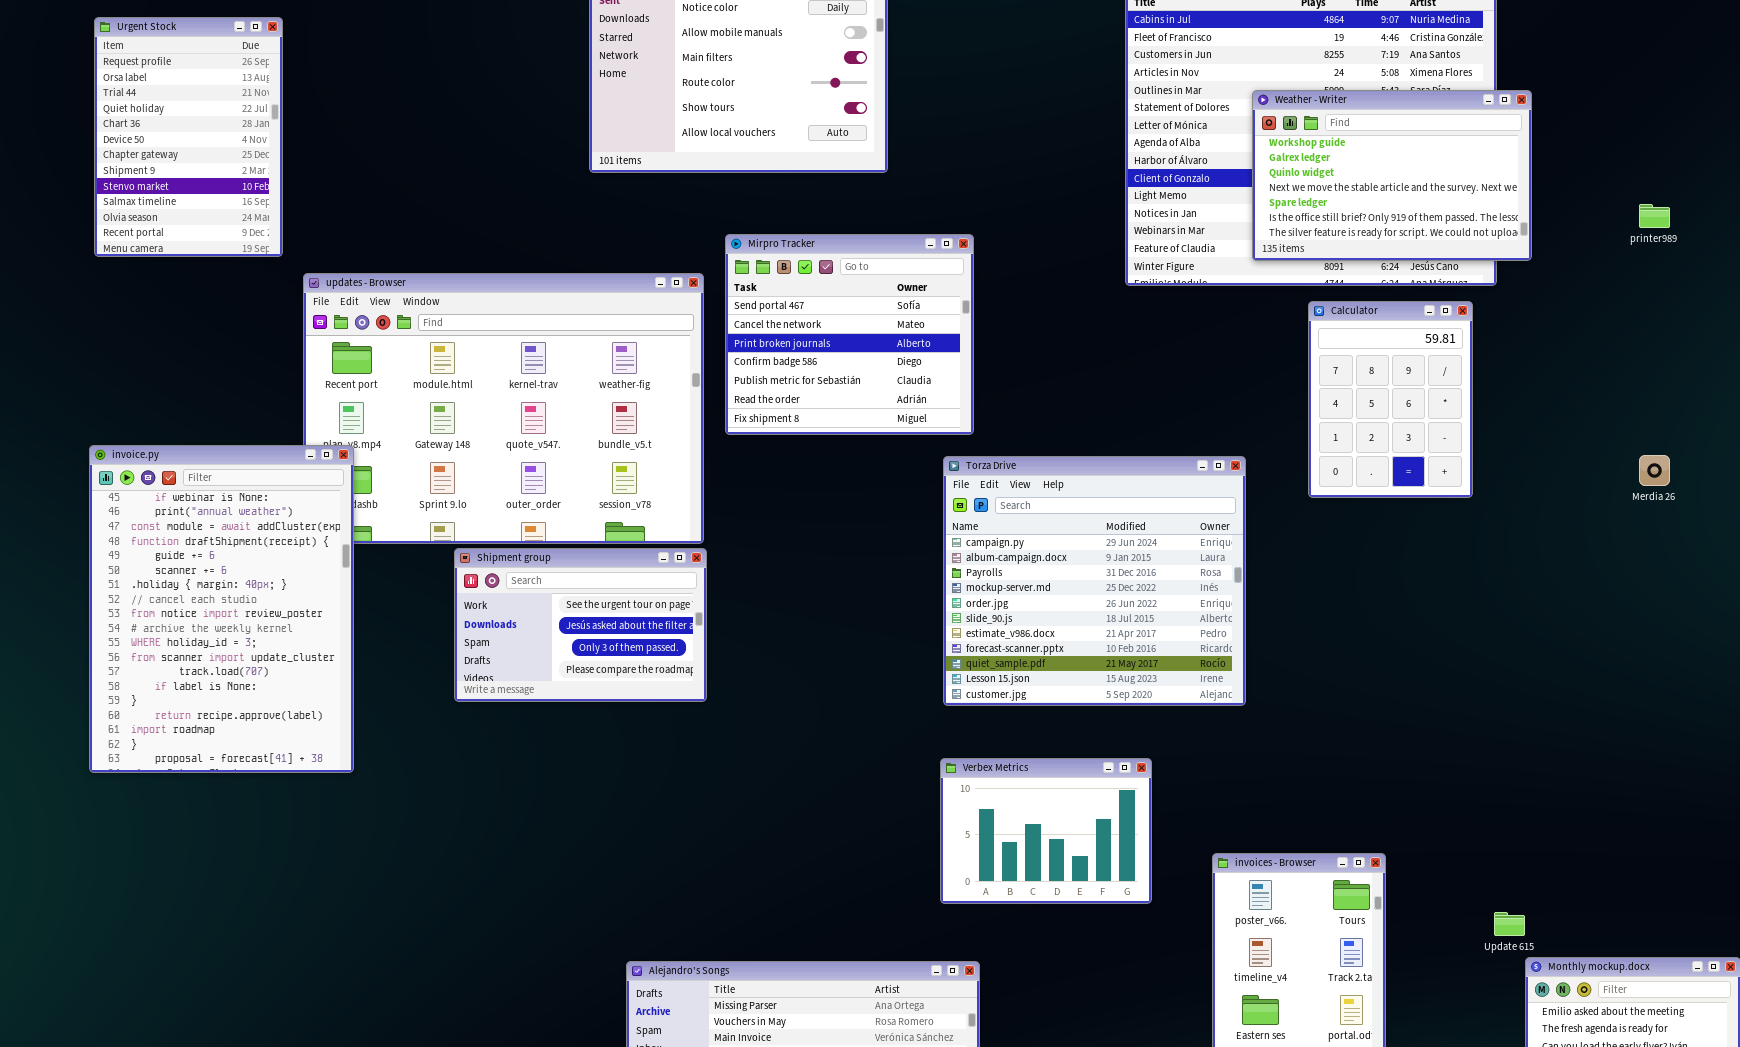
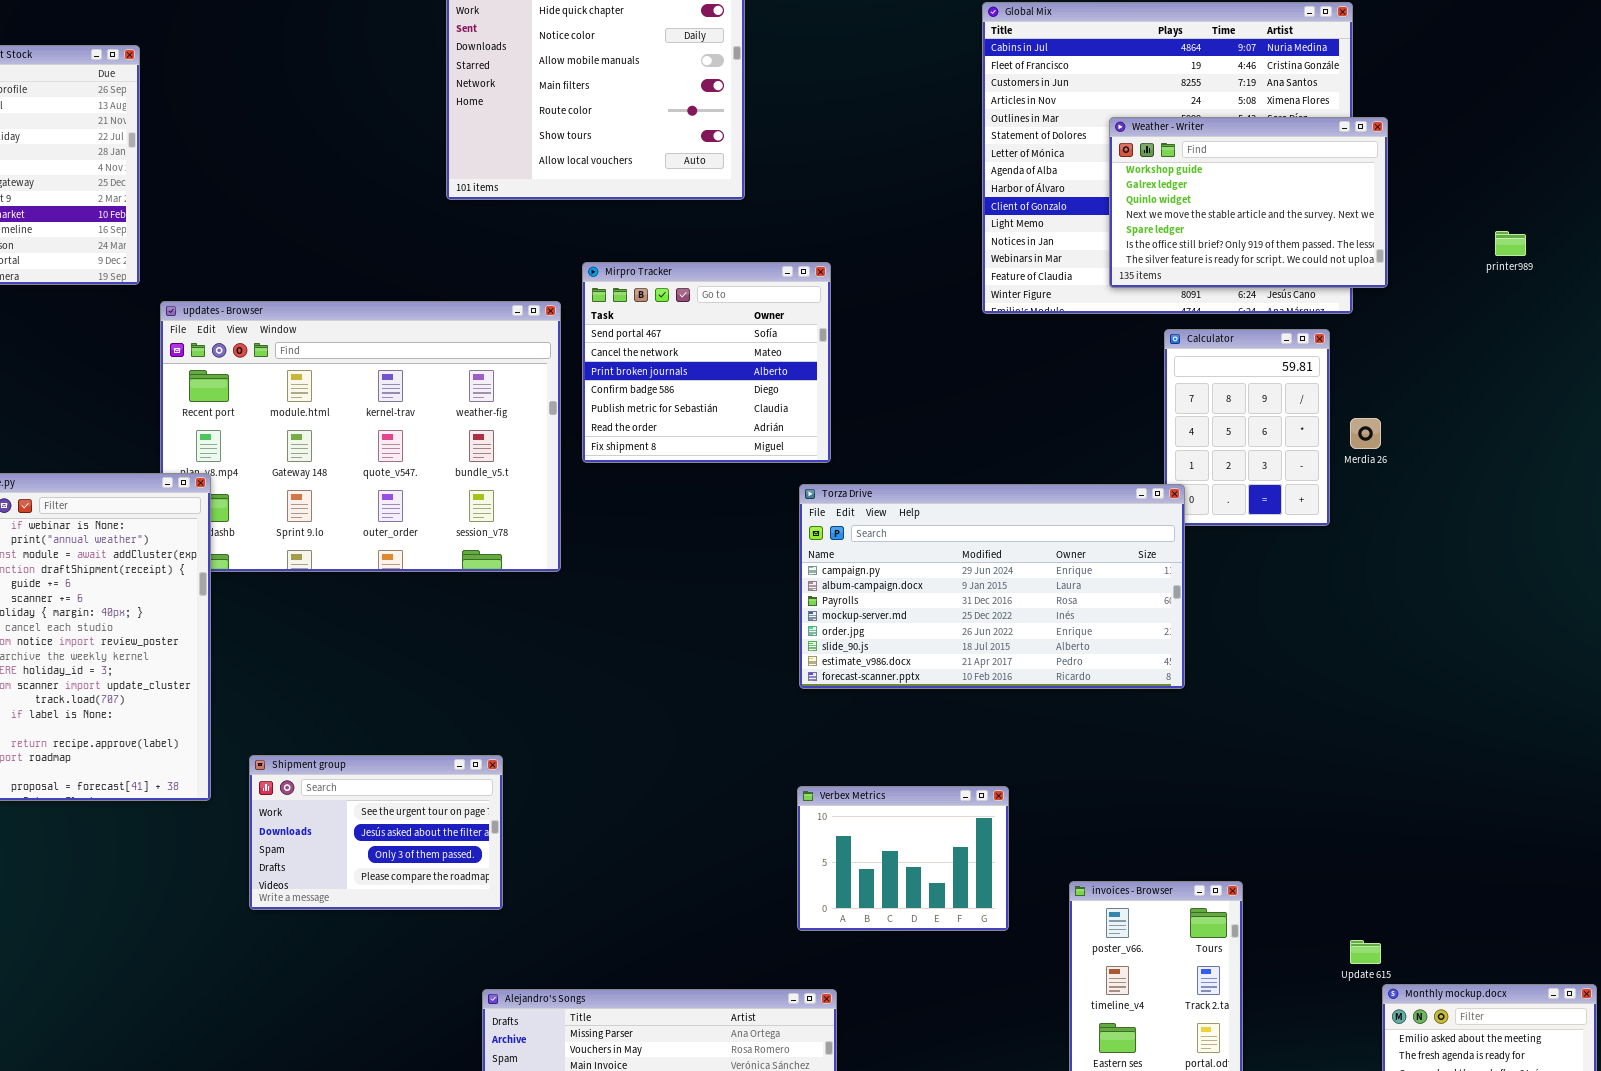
Merdia 26: [1639,455,1670,486] -> [1350,418,1381,449], moved
Torza Drive: [943,456,1246,706] -> [799,484,1185,689], resized
Shipment group: [454,548,707,702] -> [249,755,503,910], moved

